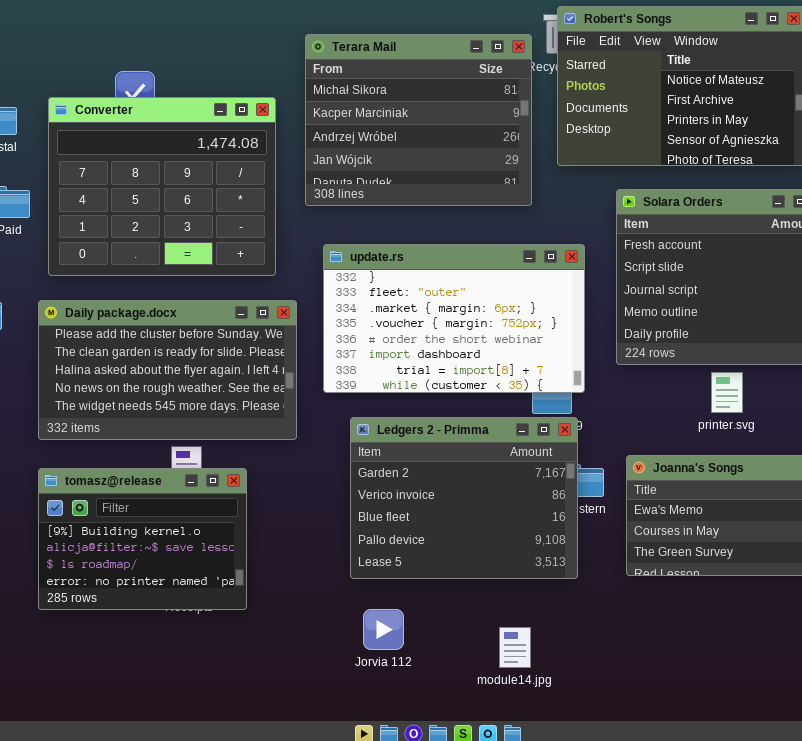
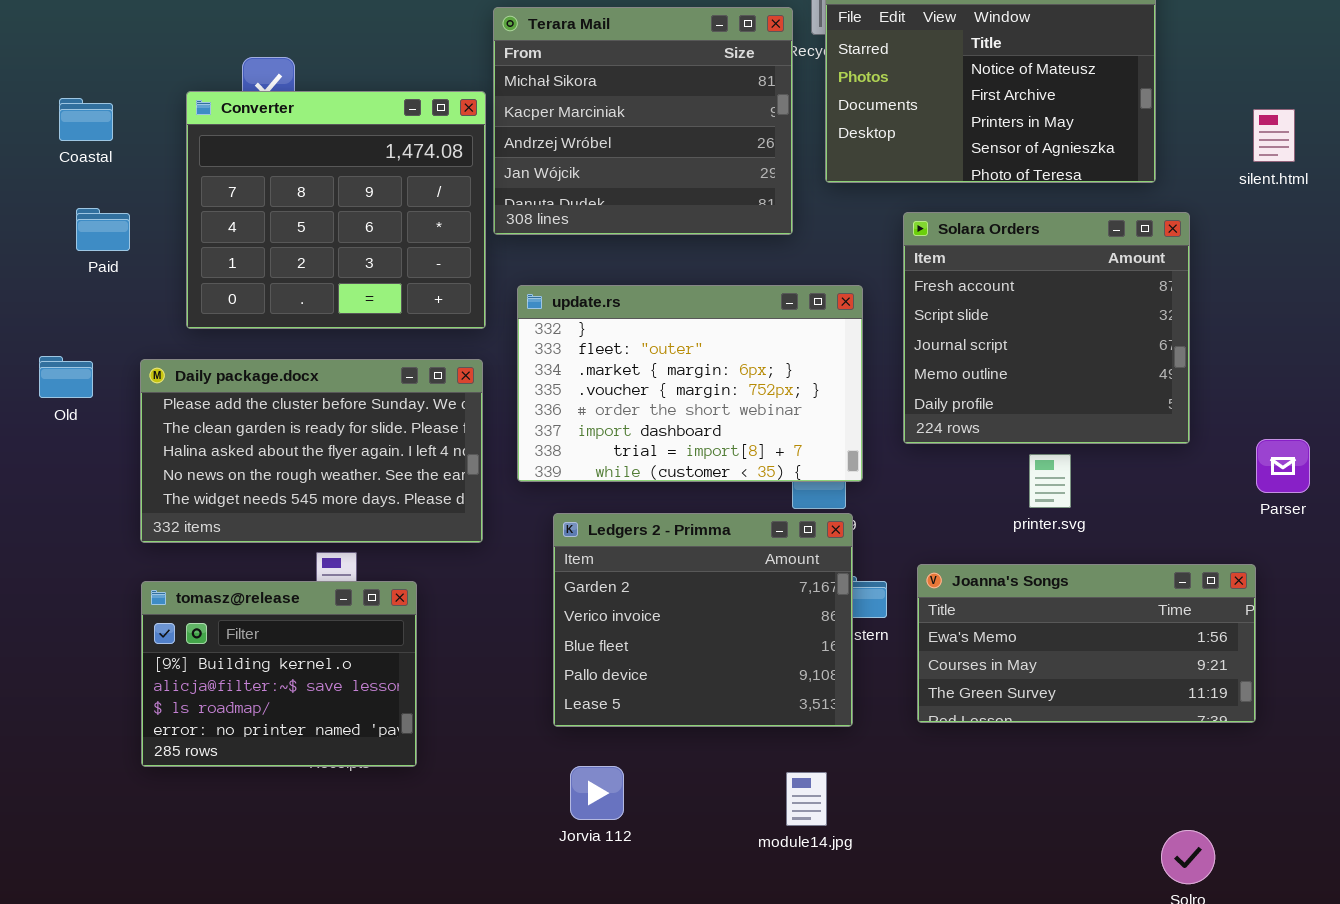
Converter: [48,97,276,276] -> [186,91,486,329], moved
module14.jpg: [499,627,531,668] -> [786,772,827,826], moved

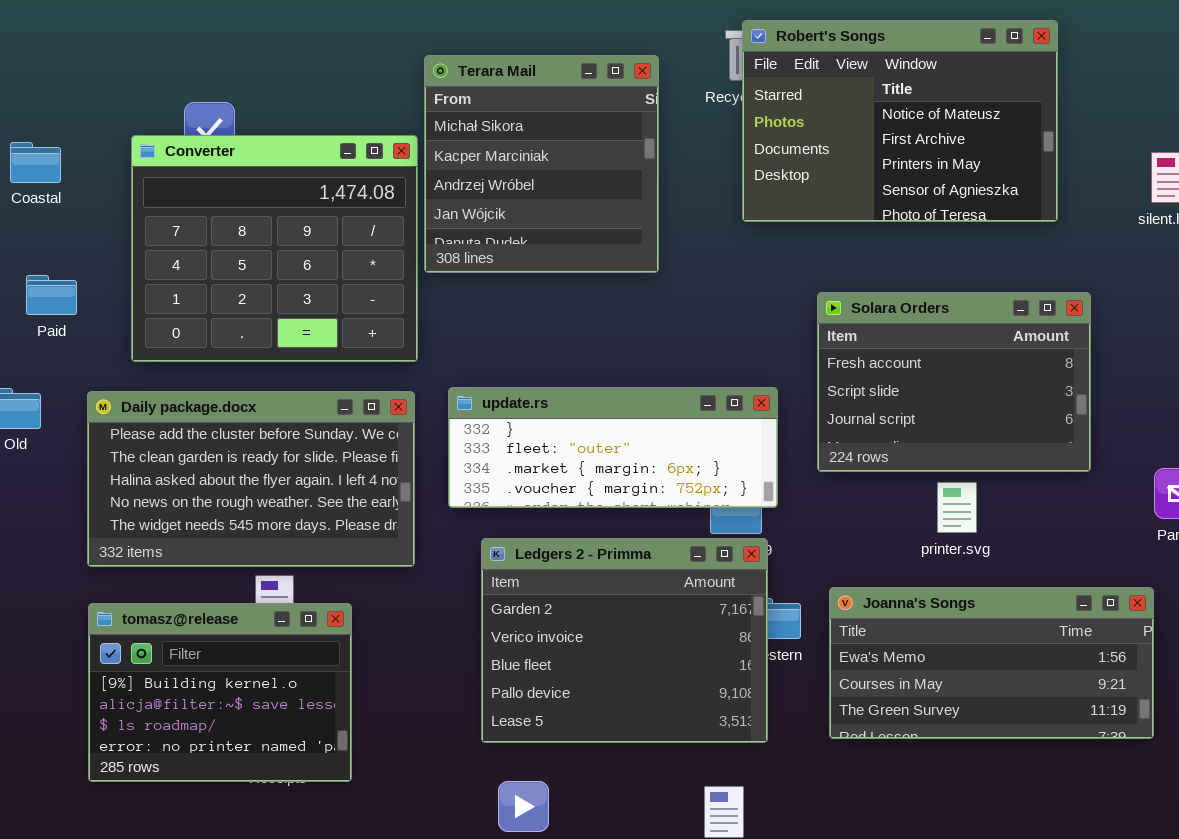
Terara Mail: [493,7,793,235] -> [424,55,659,273], resized
Paid: [76,208,130,251] -> [26,275,77,315], moved
Solara Orders: [903,212,1190,444] -> [817,292,1091,472], resized
update.rs: [517,285,863,482] -> [448,387,778,508], resized

